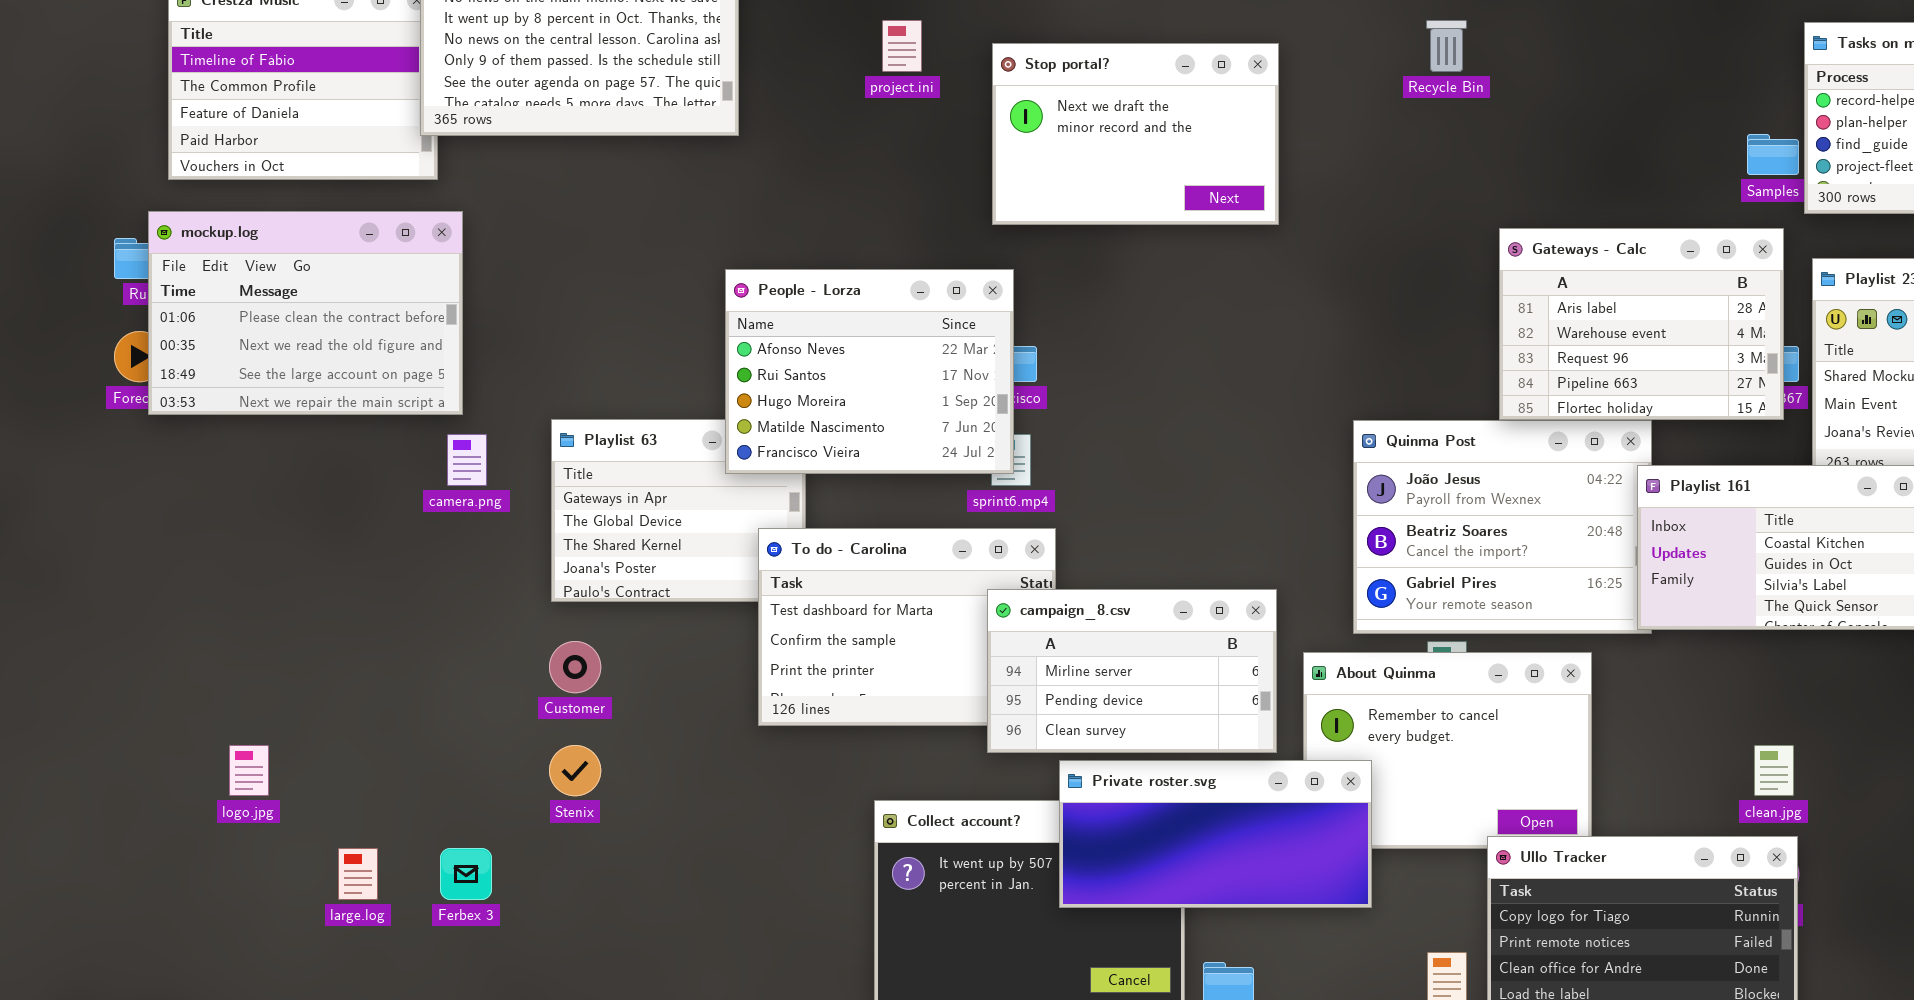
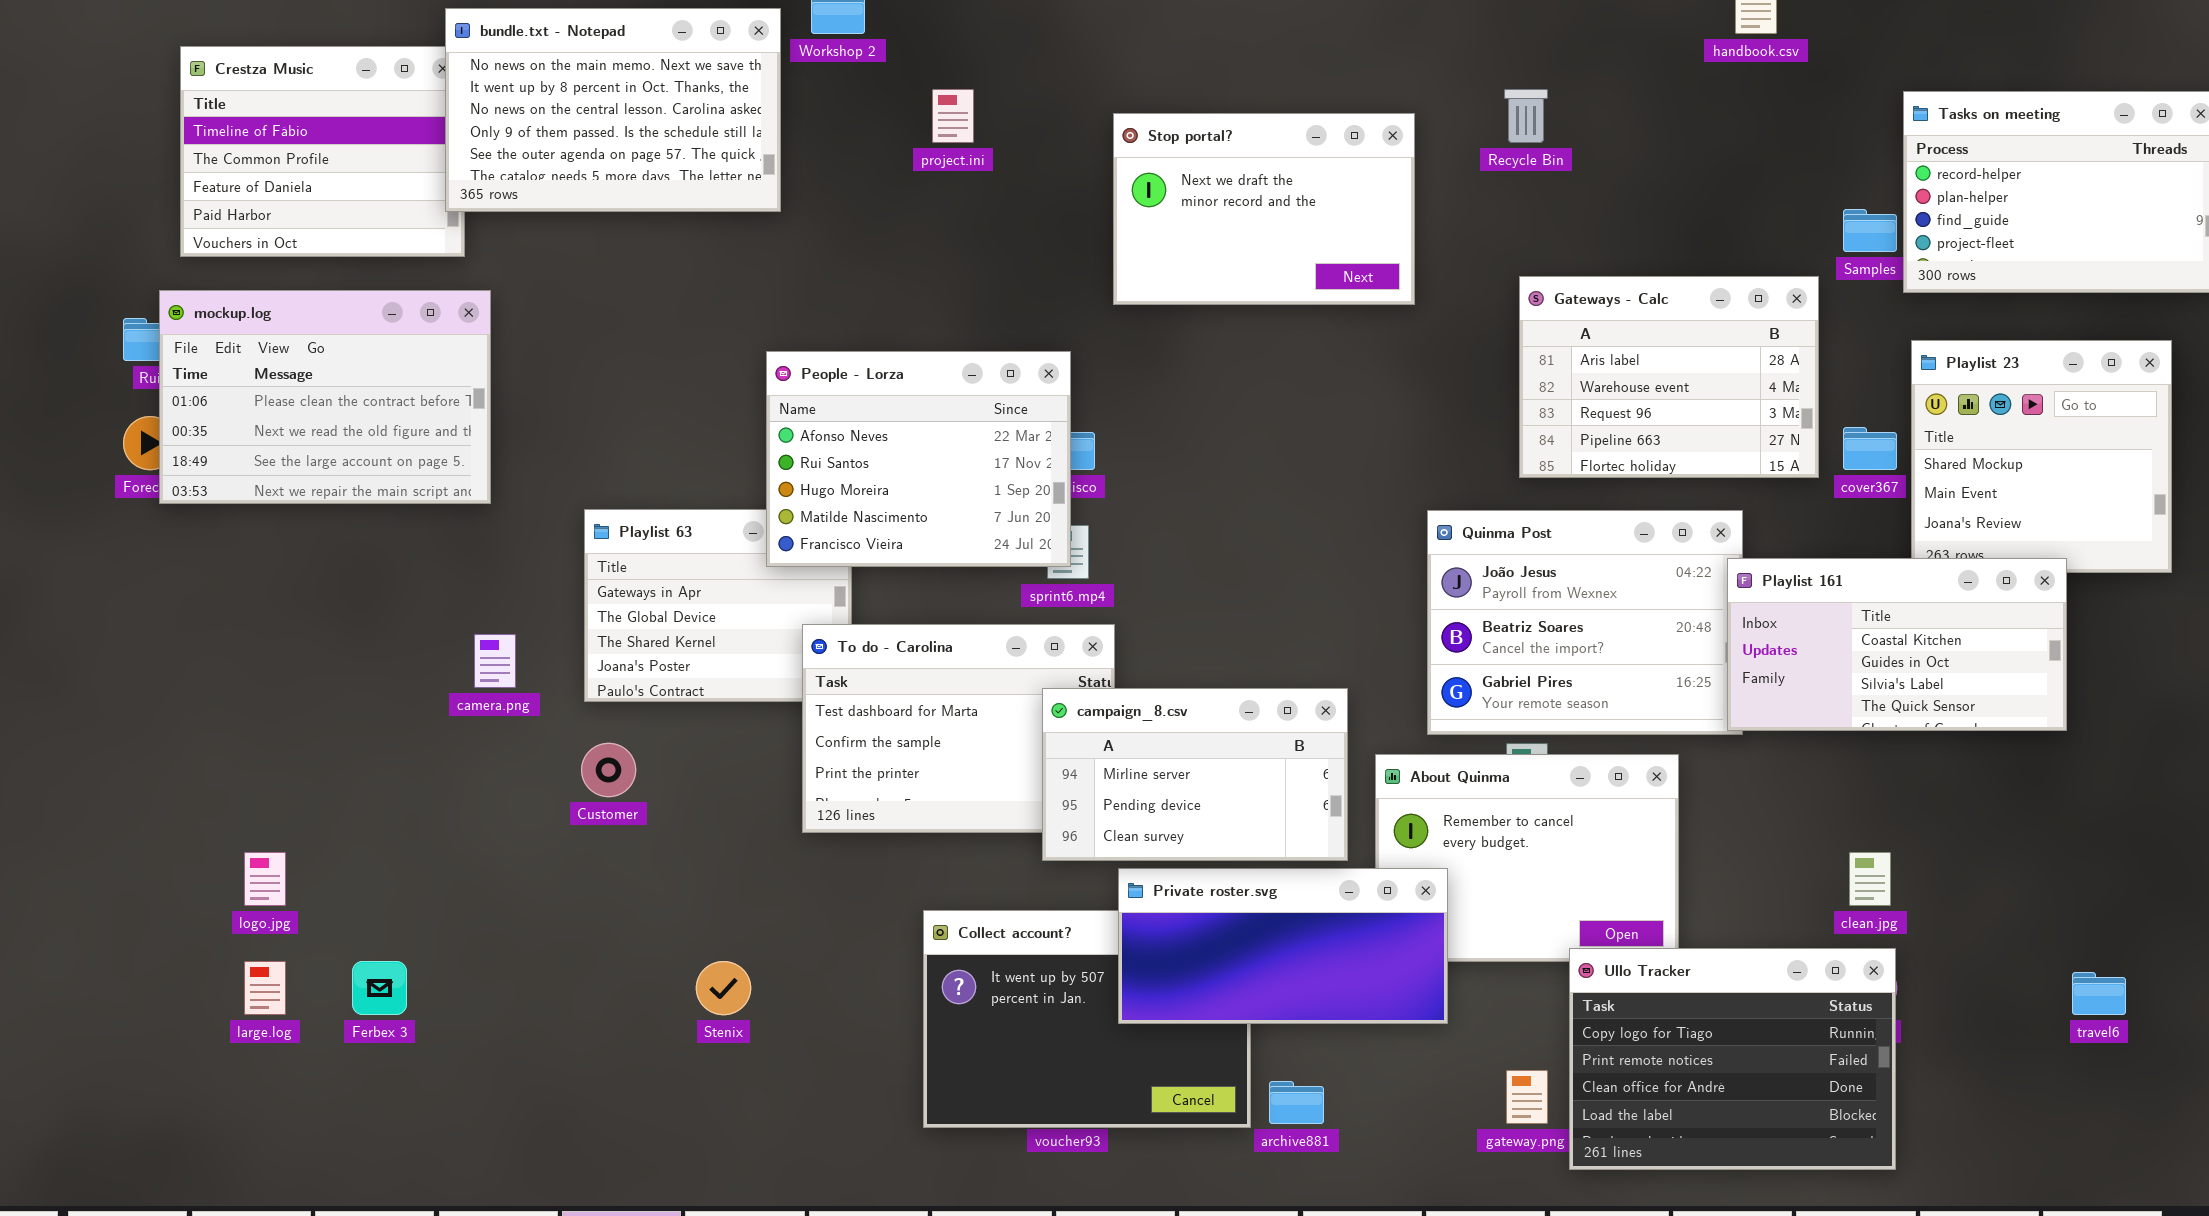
Stop portal?: [992,43,1279,225] -> [1113,113,1415,305], moved
Gateways - Calc: [1499,228,1784,420] -> [1519,276,1819,478], moved
camera.png: [447,434,487,486] -> [474,634,516,688], moved
Stenix: [549,745,601,796] -> [696,961,751,1015], moved
large.log: [338,848,378,900] -> [244,961,286,1015], moved
Ferbex 3: [440,848,492,900] -> [352,961,407,1015], moved

